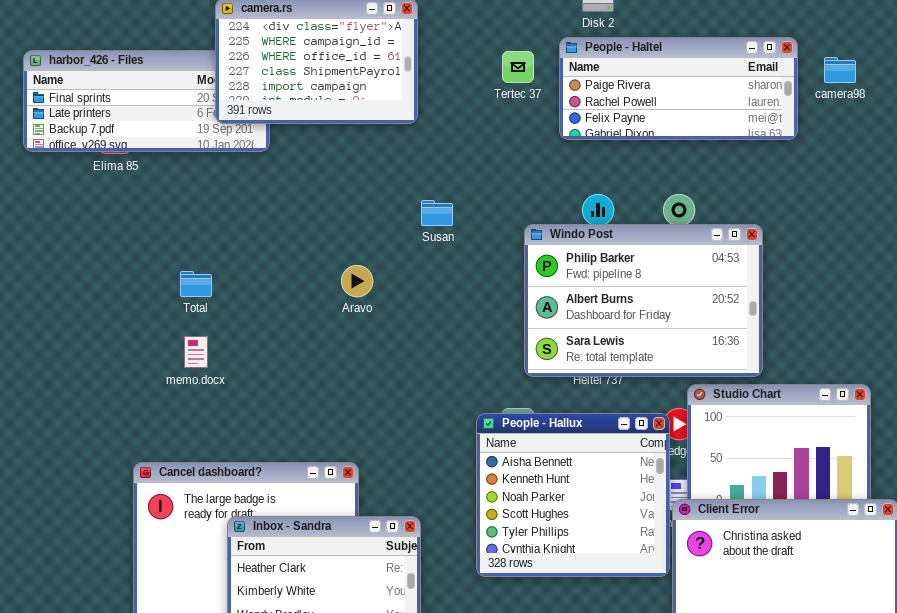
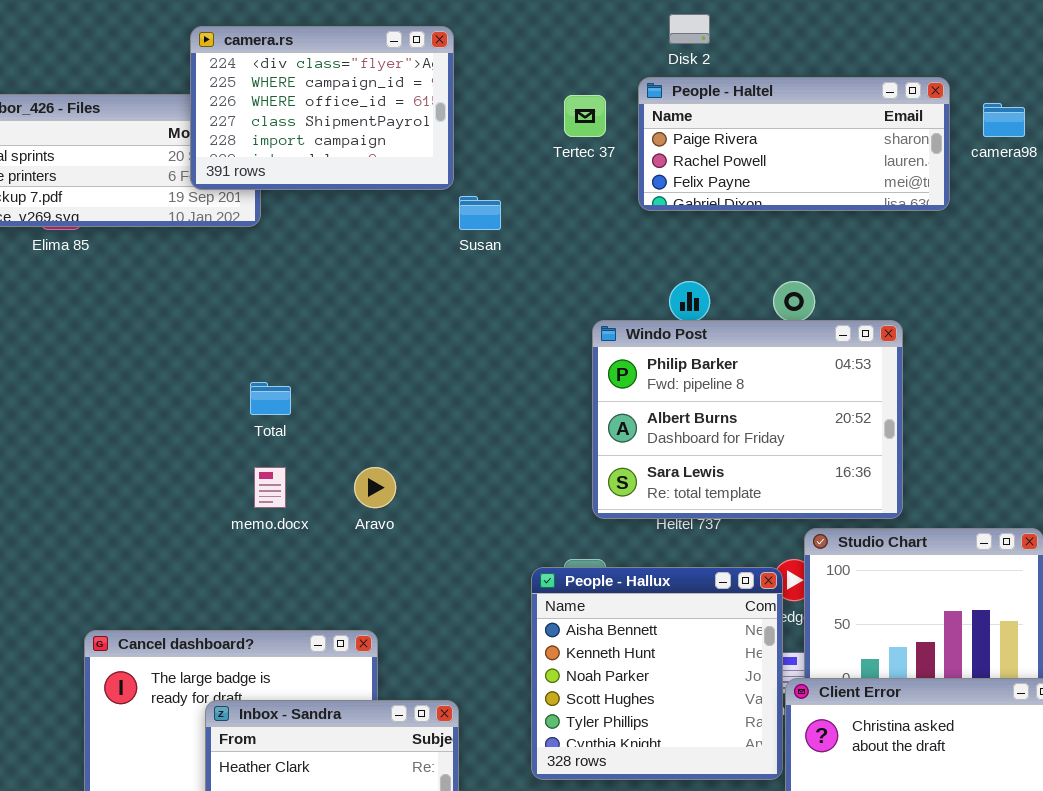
Susan: [421,200,453,226] -> [459,196,501,230], moved
Aravo: [341,265,373,297] -> [354,467,396,508], moved
Total: [180,271,212,297] -> [250,382,291,415], moved
memo.docx: [184,336,208,368] -> [254,467,286,508], moved

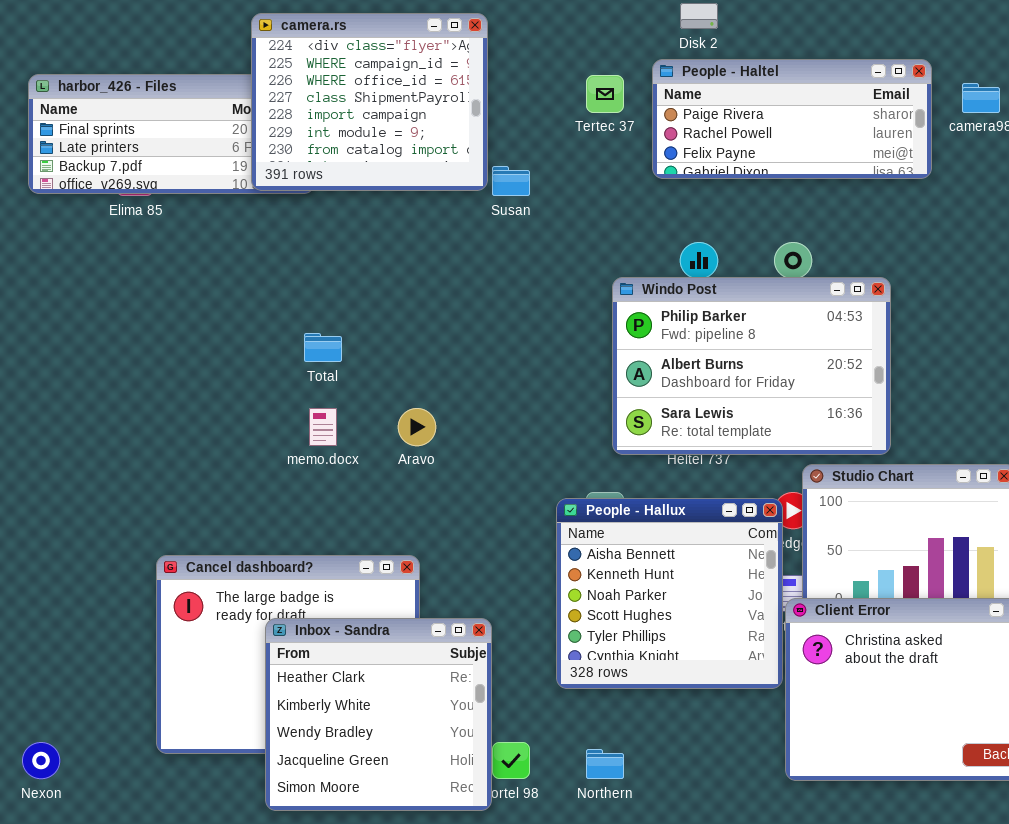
camera.rs: [190,26,454,190] -> [251,13,488,191], resized

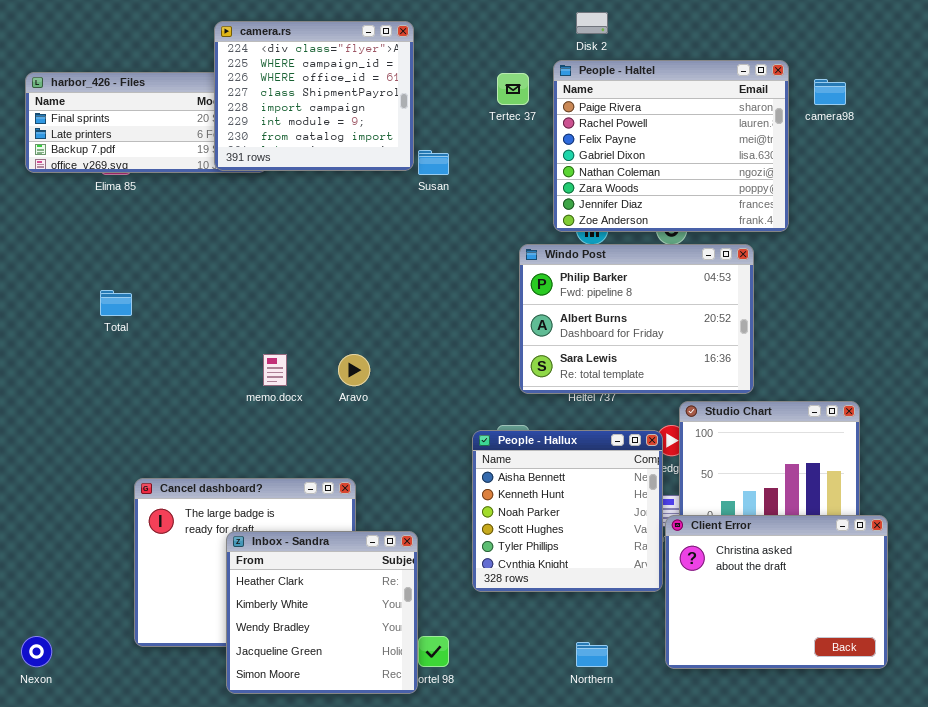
People - Haltel: [652,59,932,179] -> [553,60,789,232], resized
Total: [304,333,342,362] -> [100,290,132,316], moved
Northern: [586,749,624,779] -> [576,642,608,667], moved

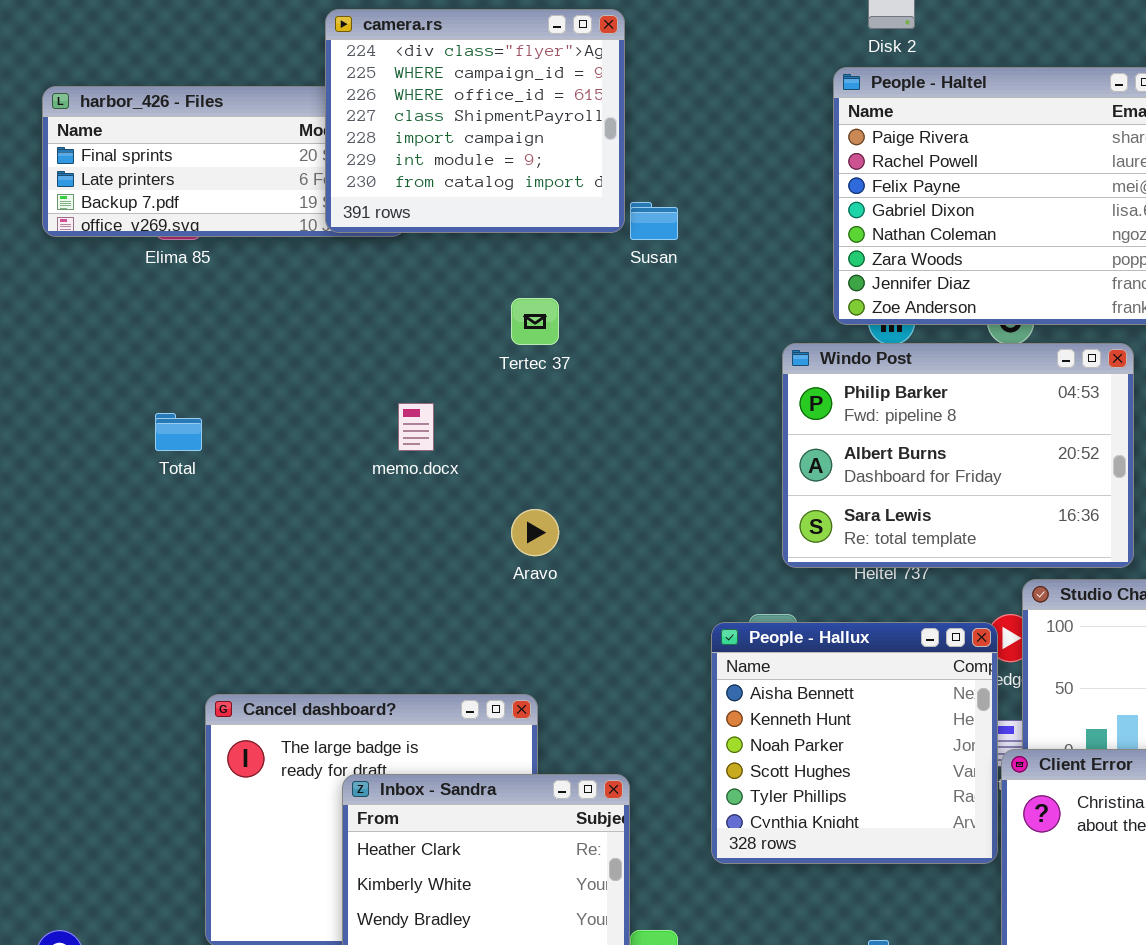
Tertec 37: [497,73,529,105] -> [511,298,559,345], moved
memo.docx: [263,354,287,386] -> [398,403,434,451], moved

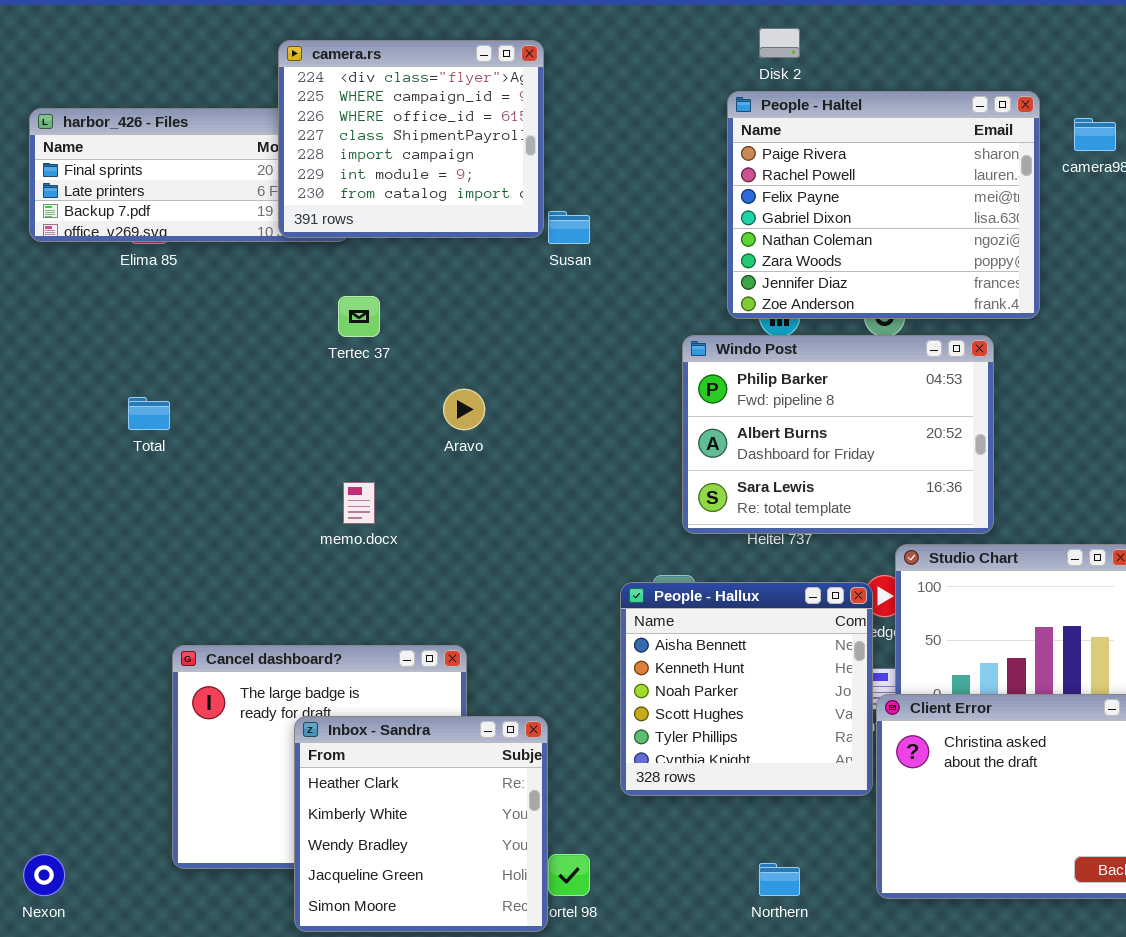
Tertec 37: [511,298,559,345] -> [338,296,380,337], moved
memo.docx: [398,403,434,451] -> [343,482,375,524], moved
Aravo: [511,509,559,556] -> [443,389,485,430], moved

